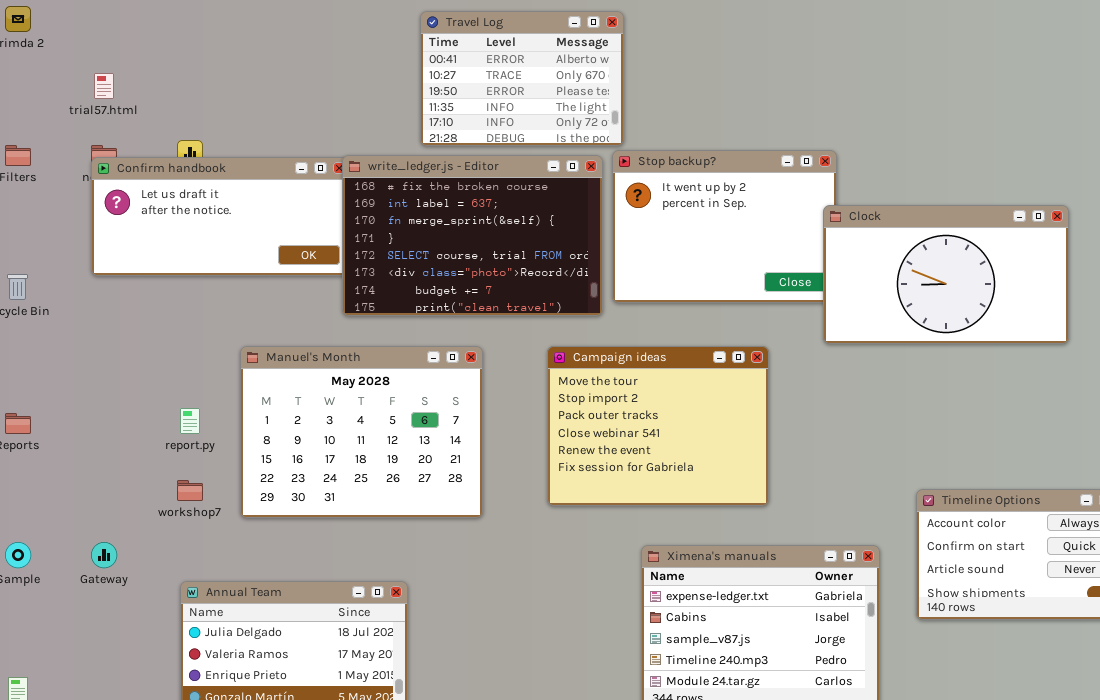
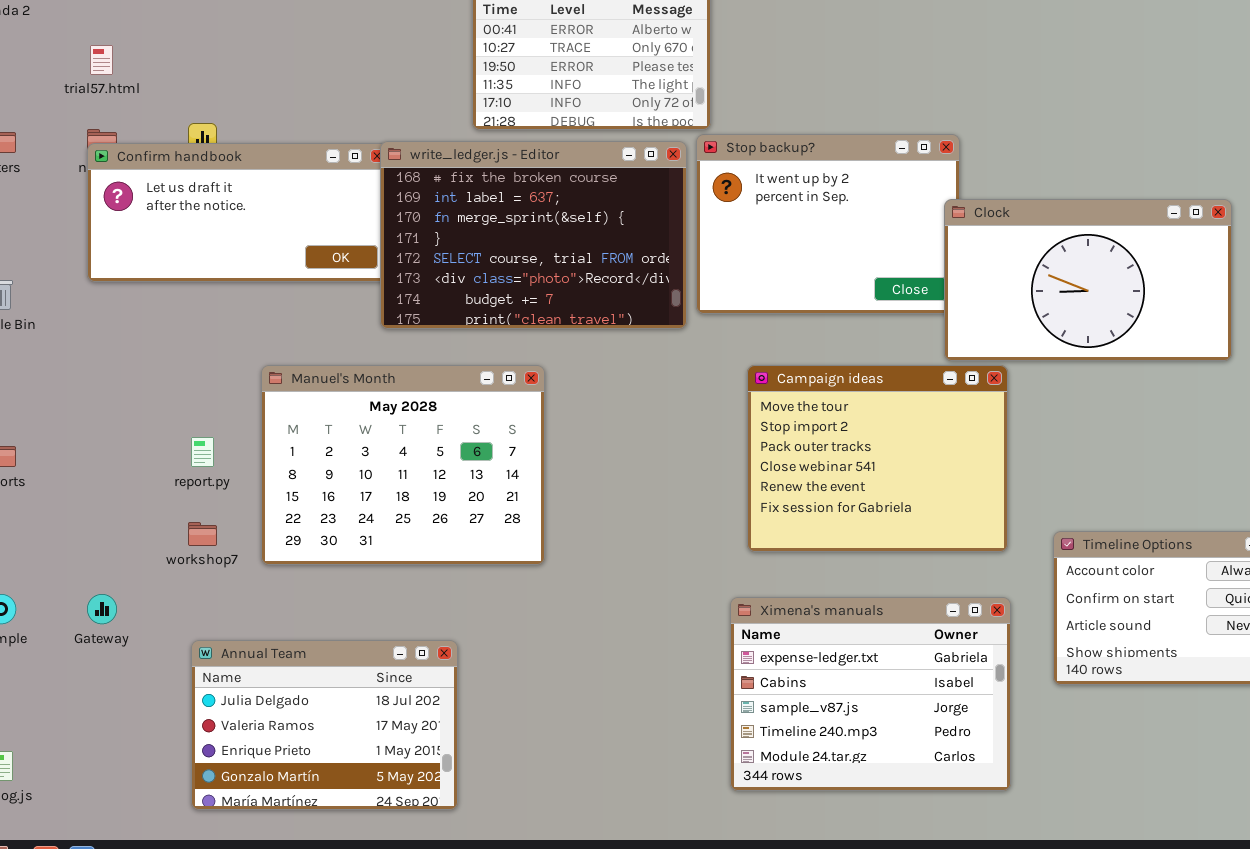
Campaign ideas: [547,346,769,506] -> [747,365,1008,552], moved

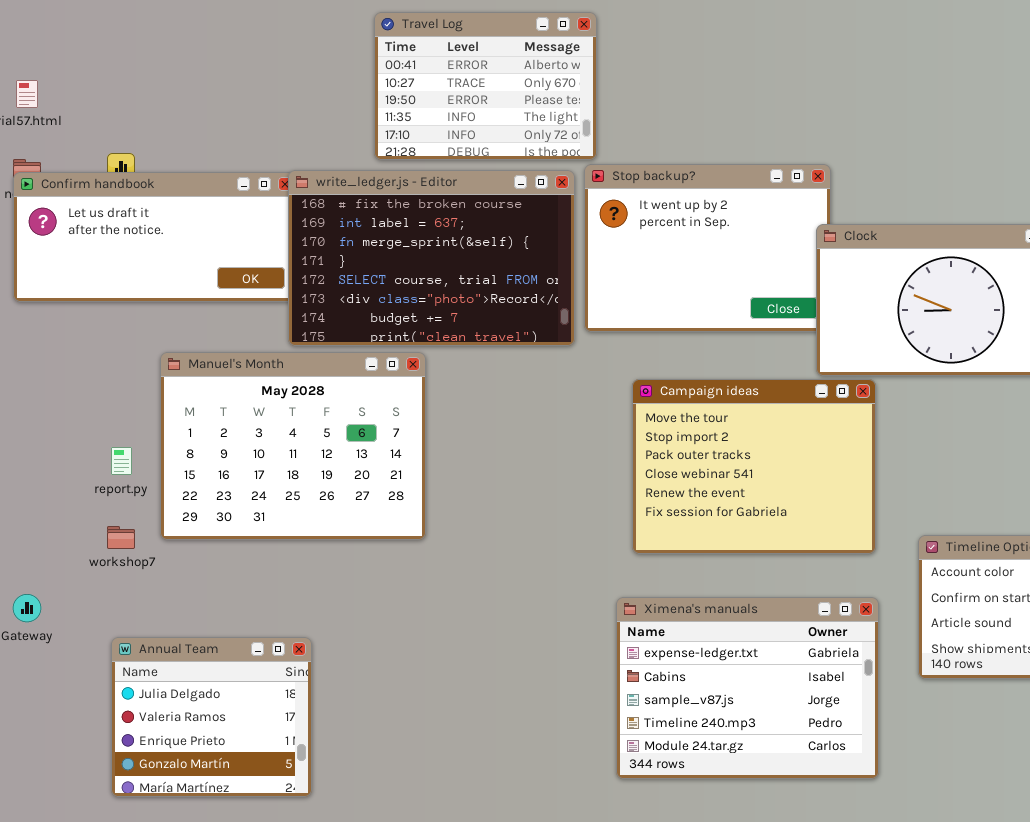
Manuel's Month: [261,365,545,565] -> [160,352,426,540], moved
Annual Team: [191,640,458,810] -> [111,637,312,797], resized

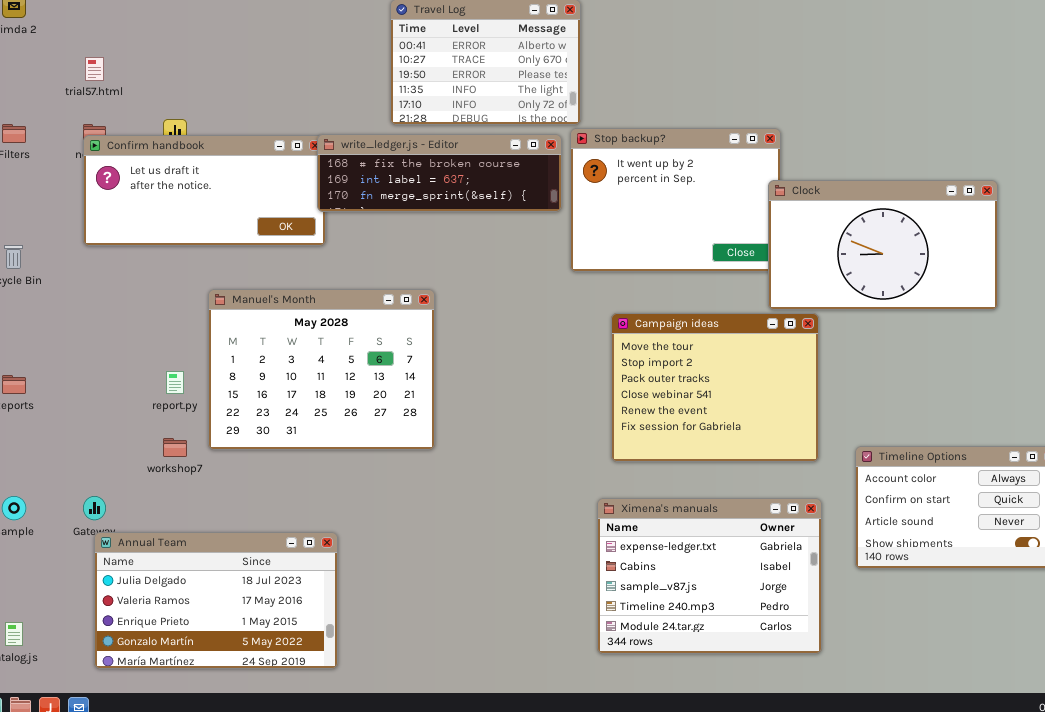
write_ledger.js - Editor: [288,170,575,346] -> [317,134,562,212], resized
Annual Team: [111,637,312,797] -> [94,532,338,669], resized

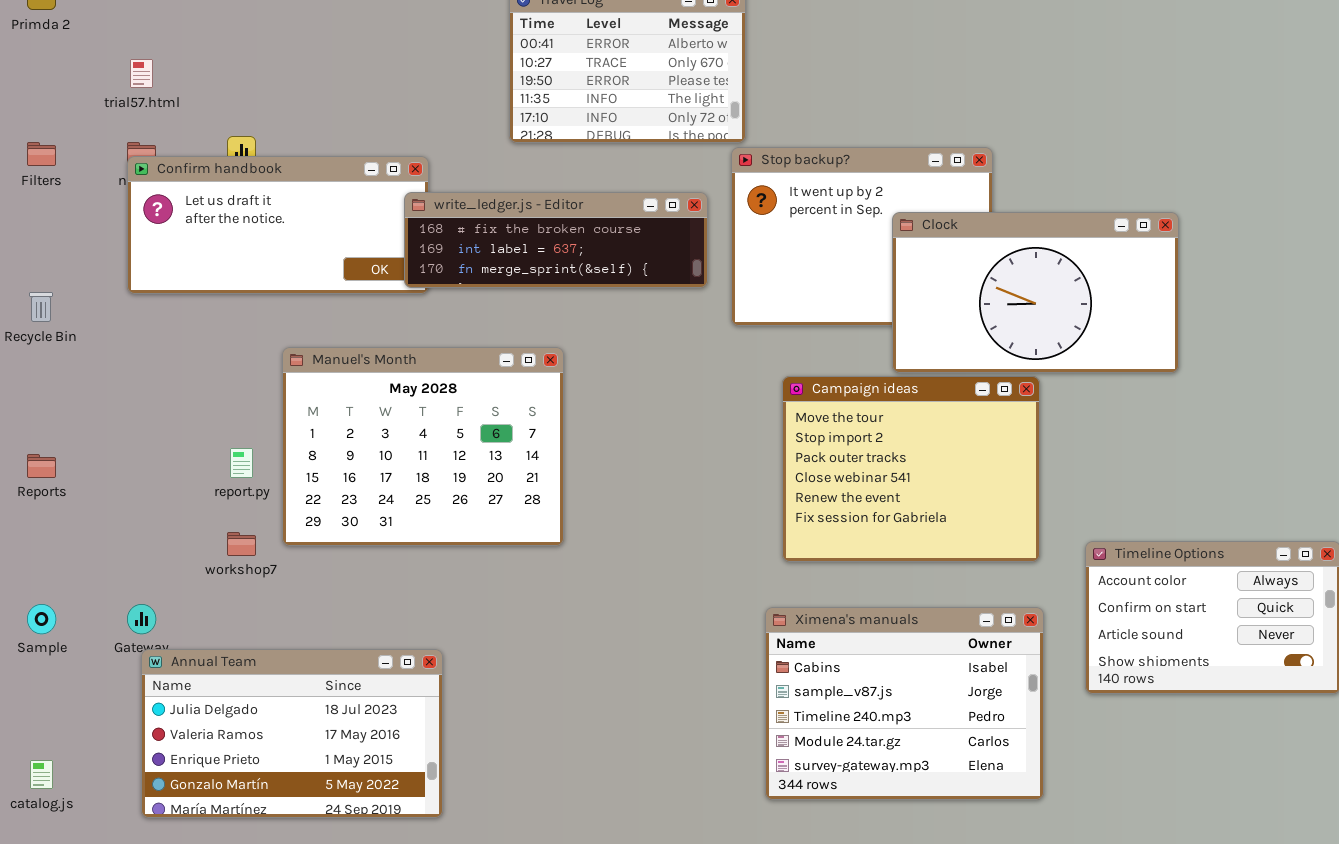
write_ledger.js - Editor: [317,134,562,212] -> [404,192,708,288], moved
Clock: [768,180,998,310] -> [892,212,1179,373], moved
Ximena's manuals: [597,498,822,654] -> [765,607,1044,800], scrolled down 1 row

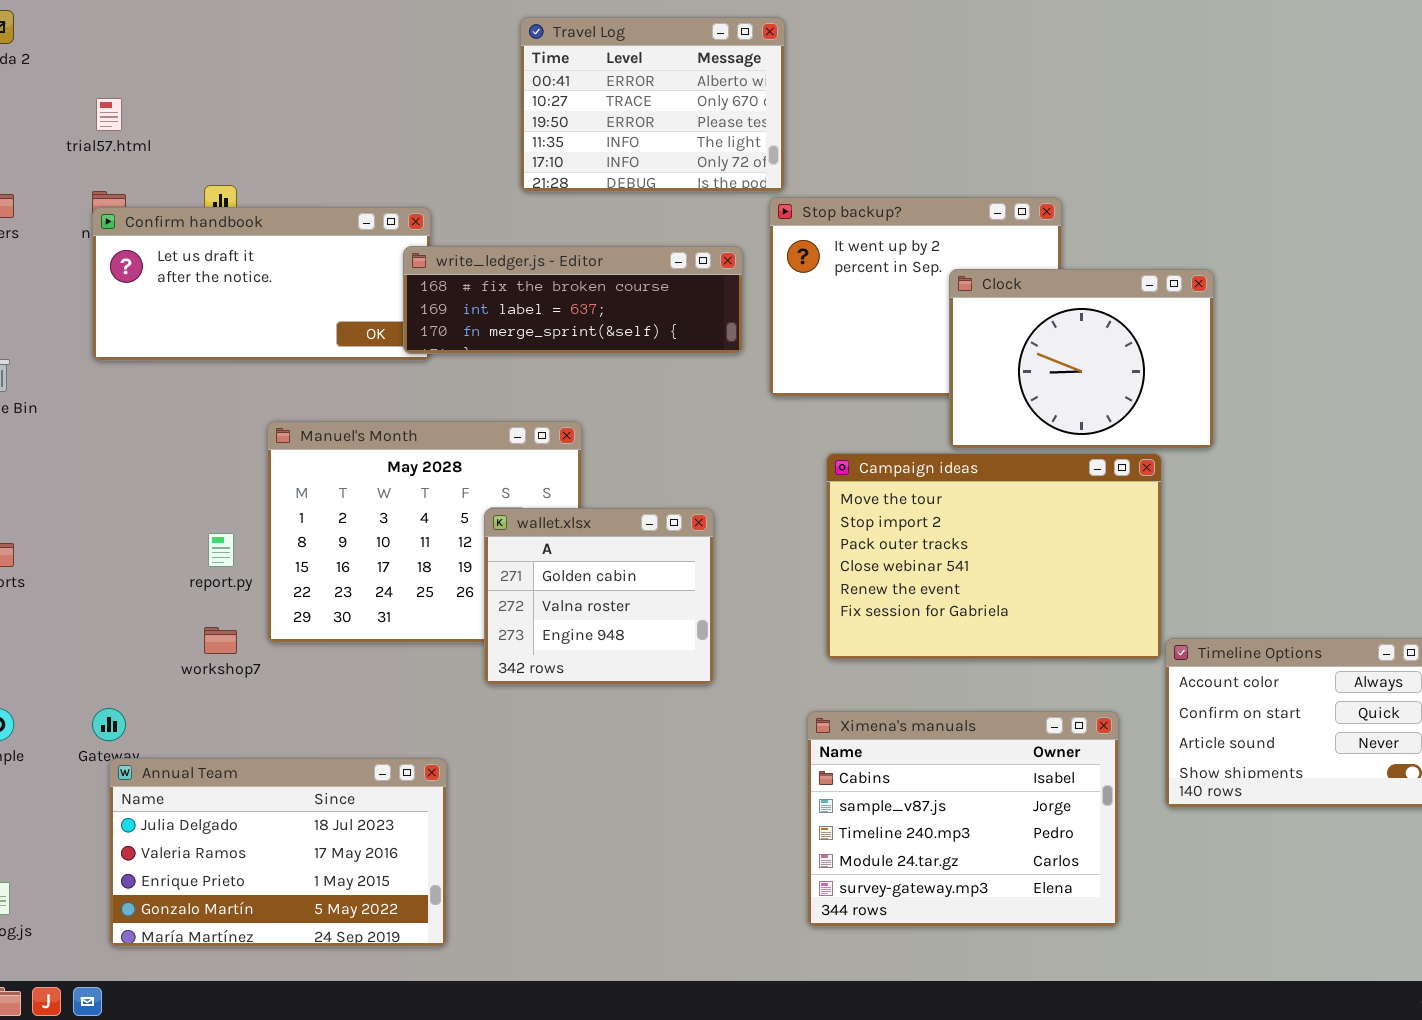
Clock: [892,212,1179,373] -> [949,269,1214,449], resized
Campaign ideas: [782,376,1040,562] -> [826,453,1162,660], resized
wallet.xlsx: none -> [484,508,714,685], opened

